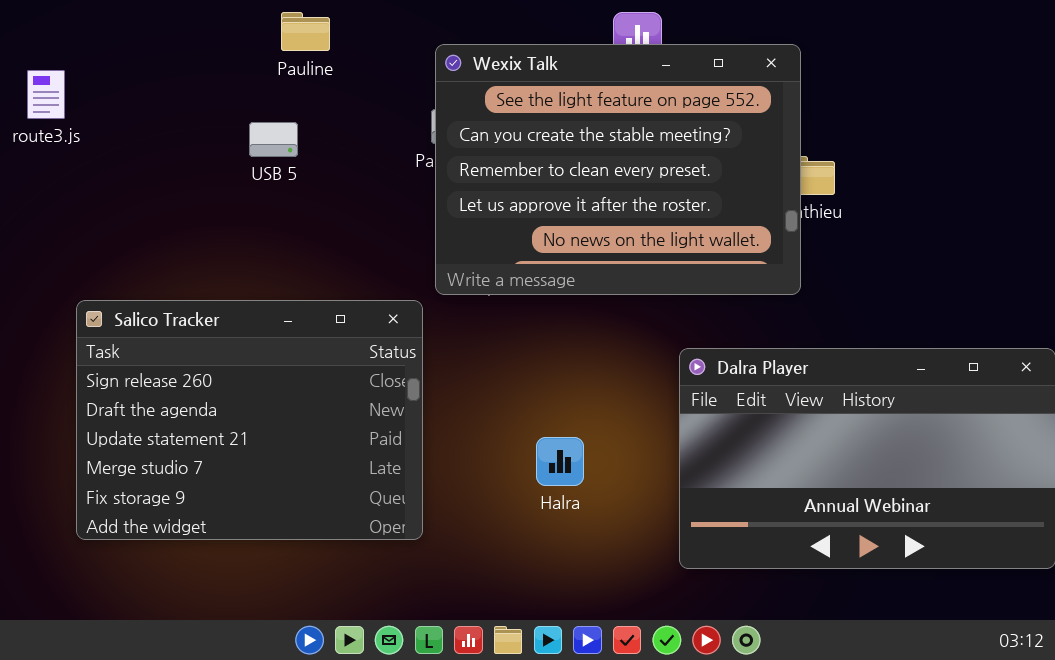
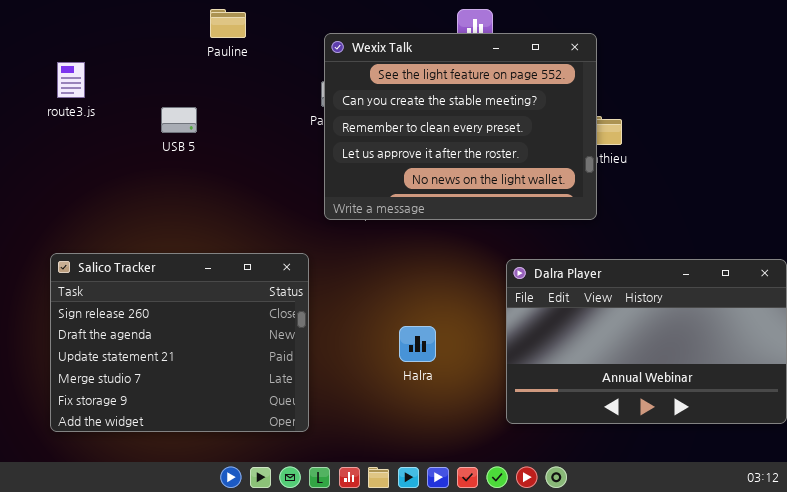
route3.js: [27,70,65,119] -> [57,62,85,98], moved
USB 5: [249,122,298,157] -> [161,107,197,133], moved
Salico Tracker: [76,300,423,540] -> [50,253,309,432], moved

